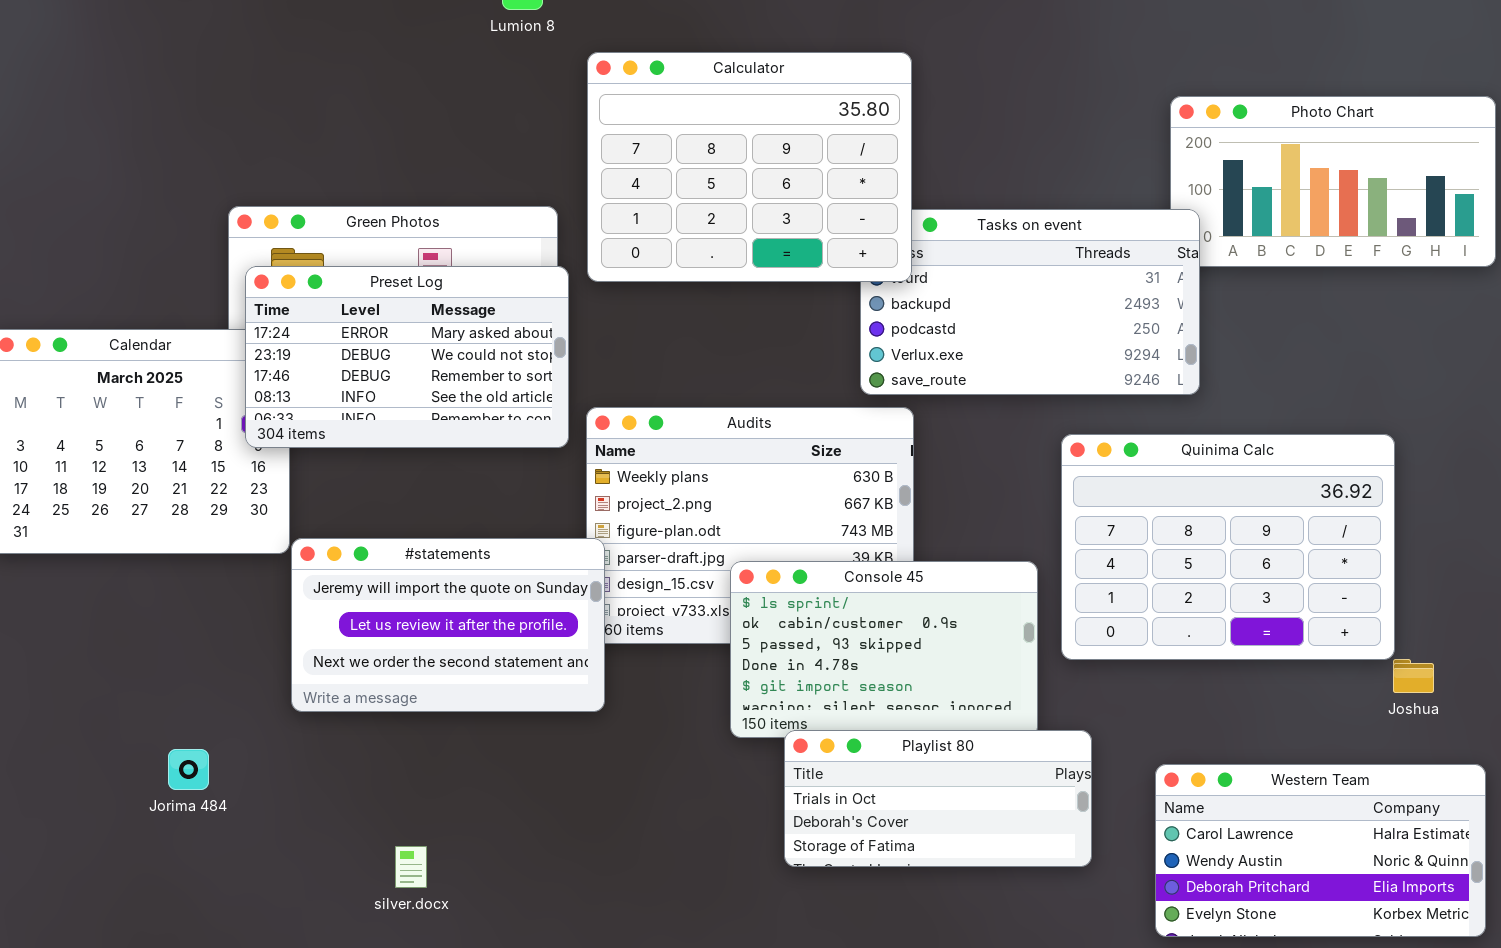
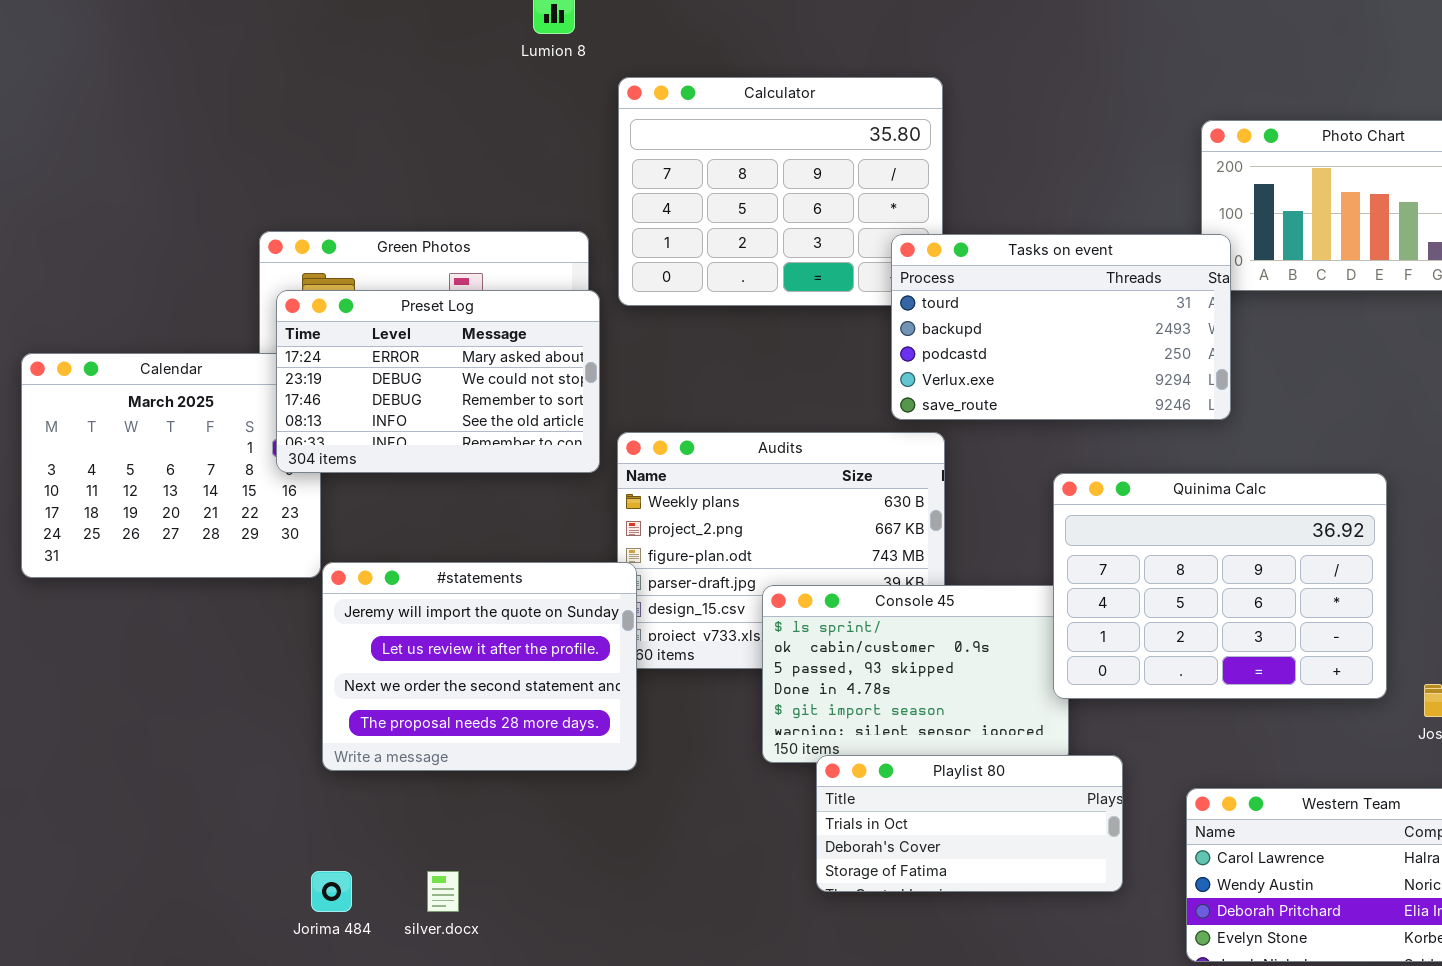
Tasks on event: [860,209,1200,395] -> [891,234,1231,420], raised
Quinima Calc: [1061,434,1395,660] -> [1053,473,1387,699], moved
#statements: [291,538,605,712] -> [322,562,637,771], resized
Jorima 484: [168,749,209,790] -> [311,871,352,912], moved

